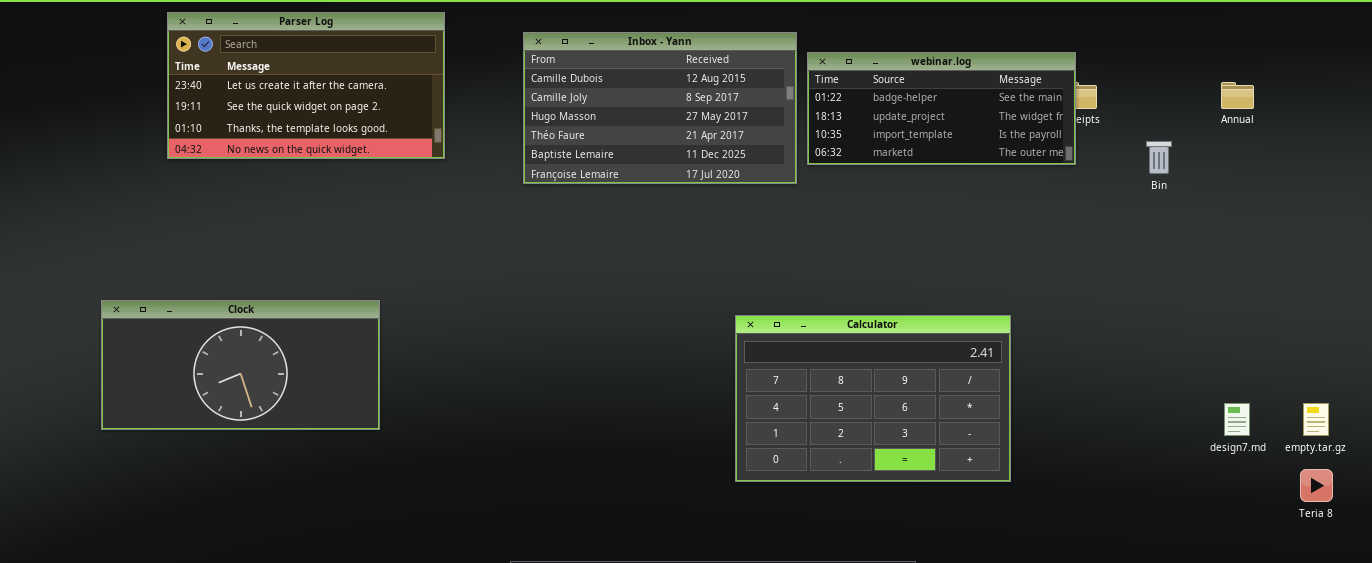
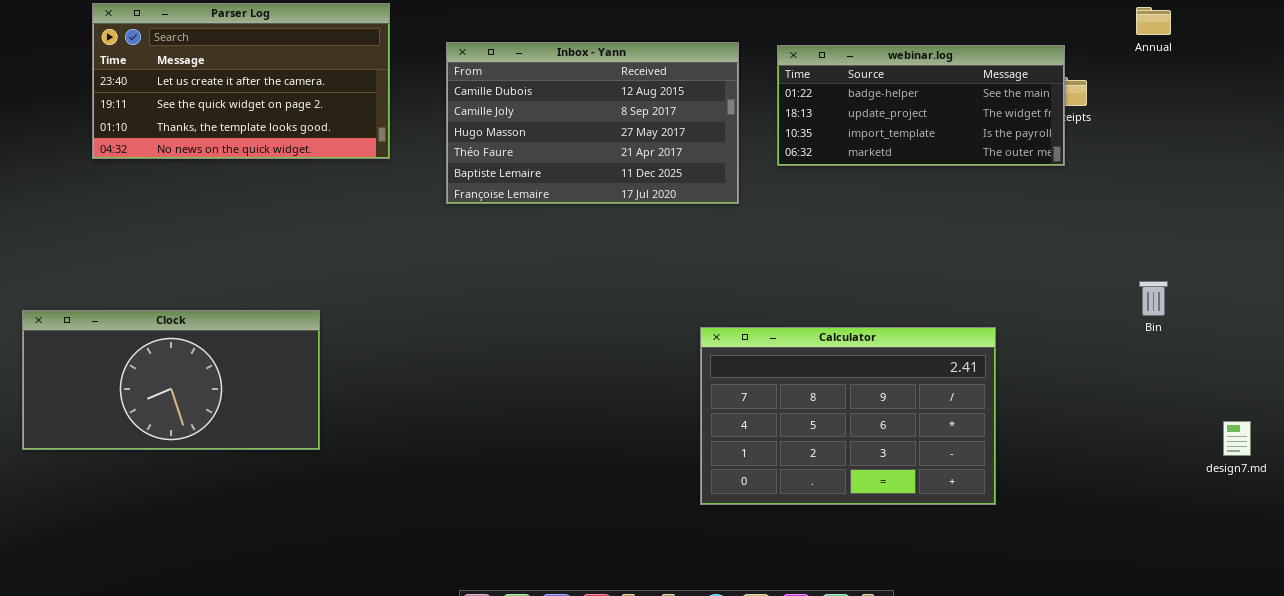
Inbox - Yann: [523,32,797,184] -> [446,42,739,204], moved
Annual: [1221,82,1254,109] -> [1136,7,1171,35], moved
Bin: [1146,141,1172,174] -> [1139,281,1168,316], moved

